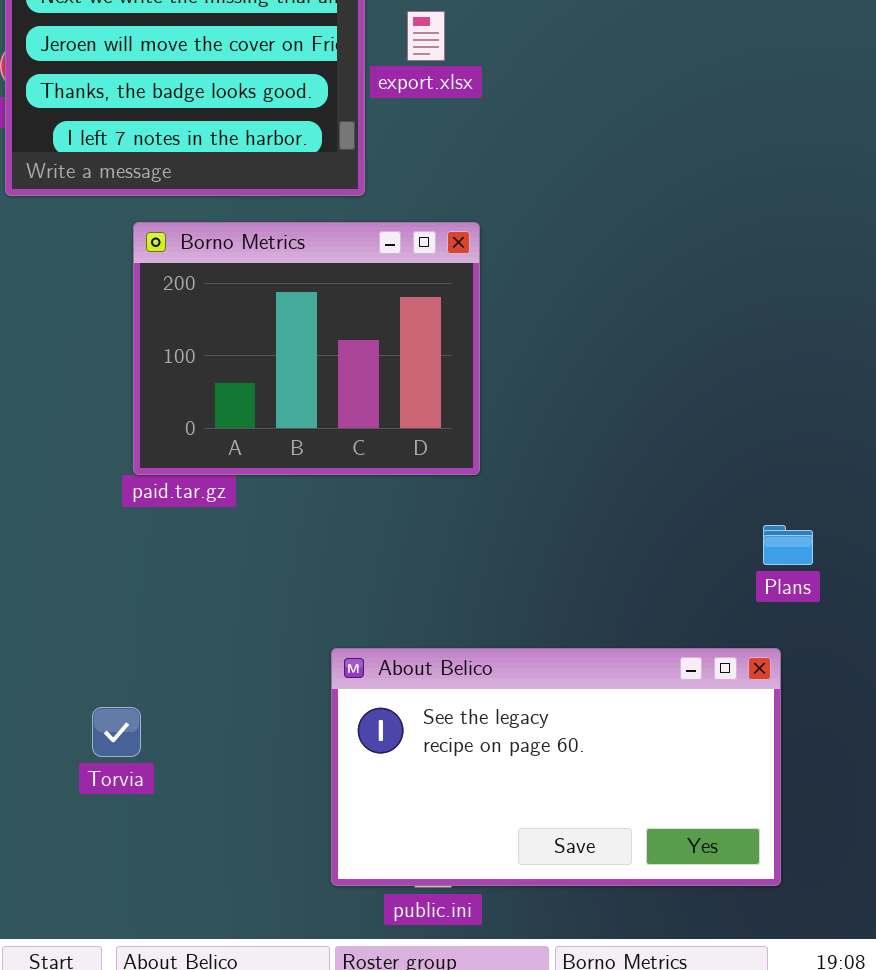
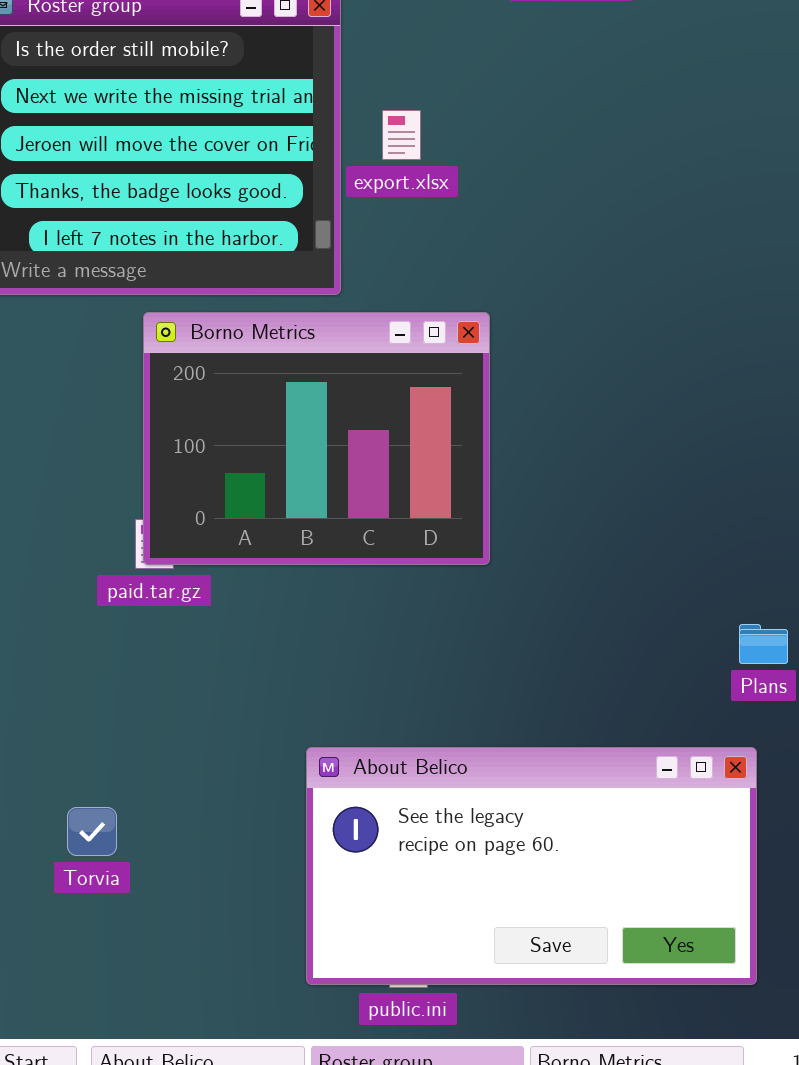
Borno Metrics: [133,222,480,475] -> [143,312,490,565], moved

